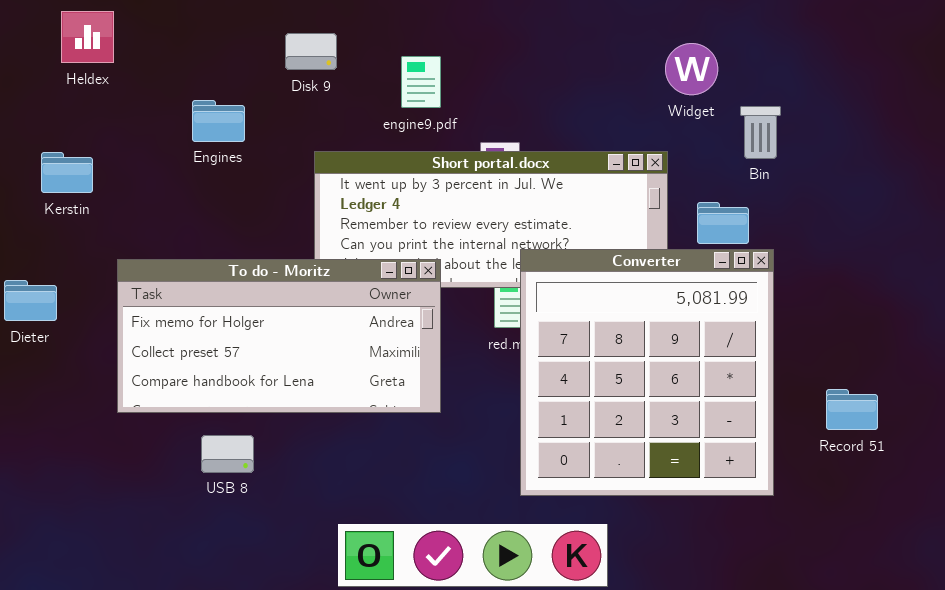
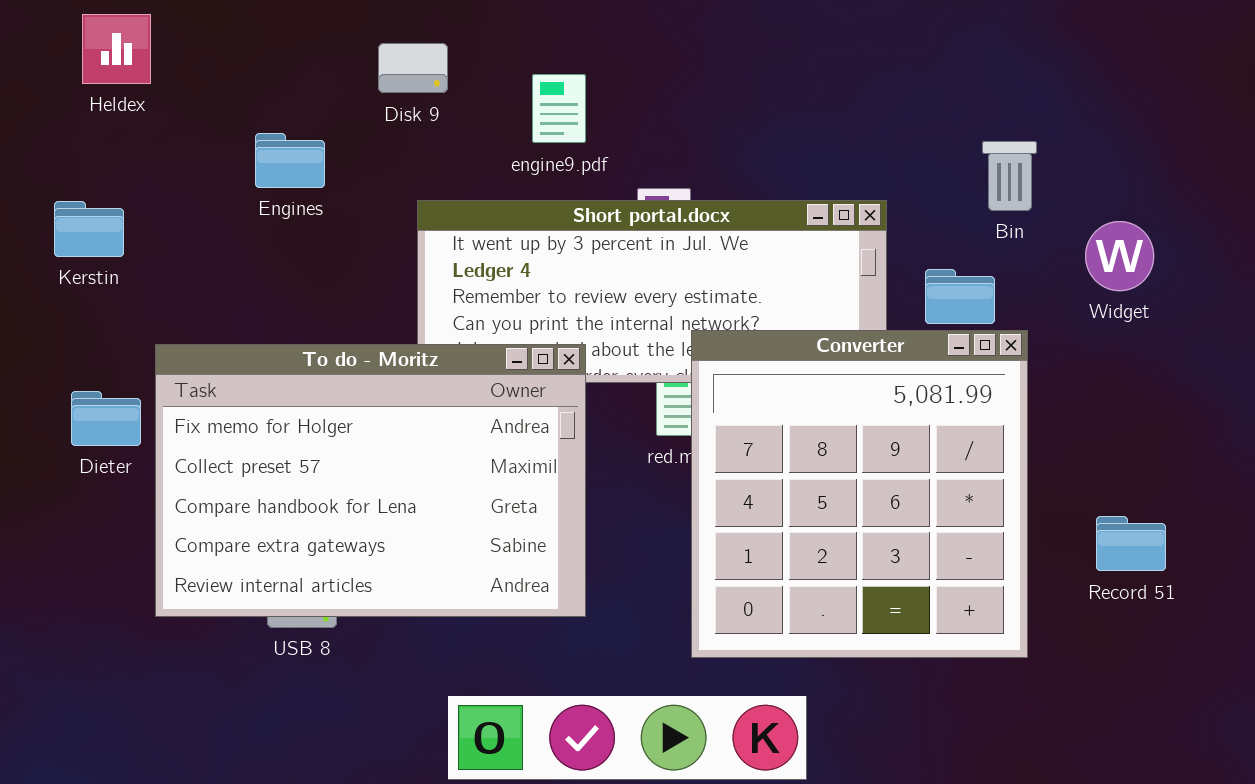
Widget: [665,43,718,95] -> [1085,221,1154,291], moved
To do - Moritz: [117,259,441,413] -> [155,344,586,617], resized
Dieter: [4,280,57,321] -> [71,391,141,446], moved

